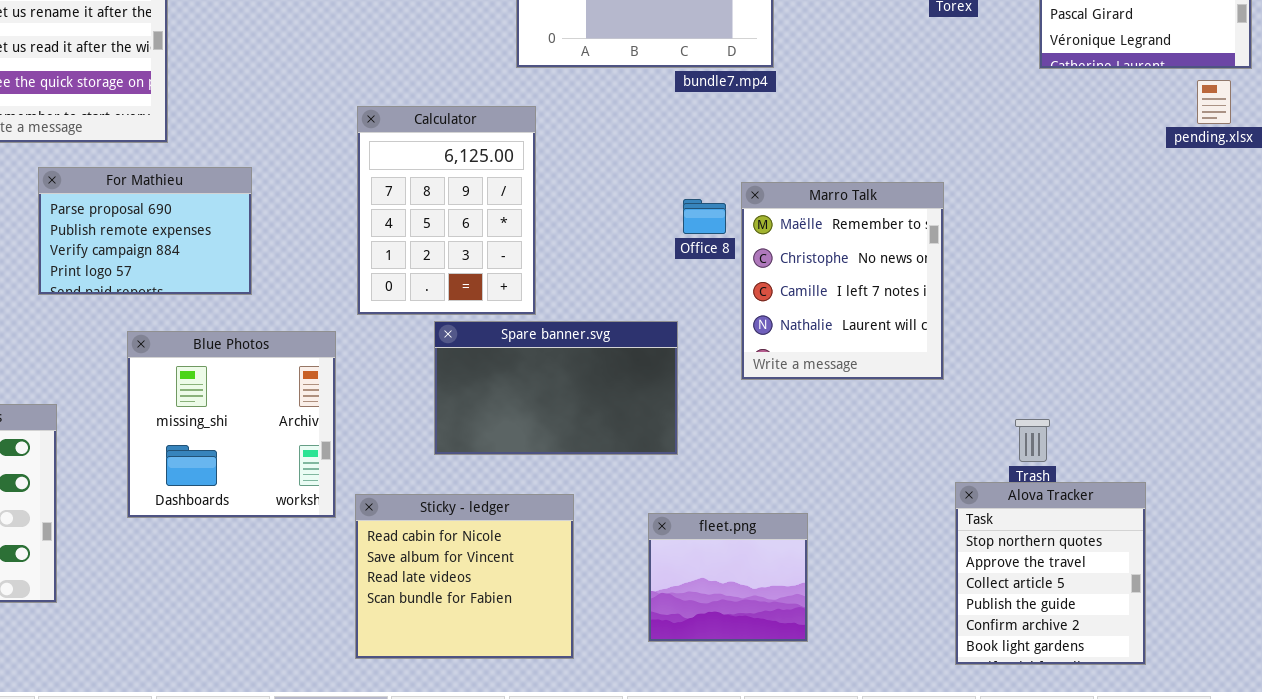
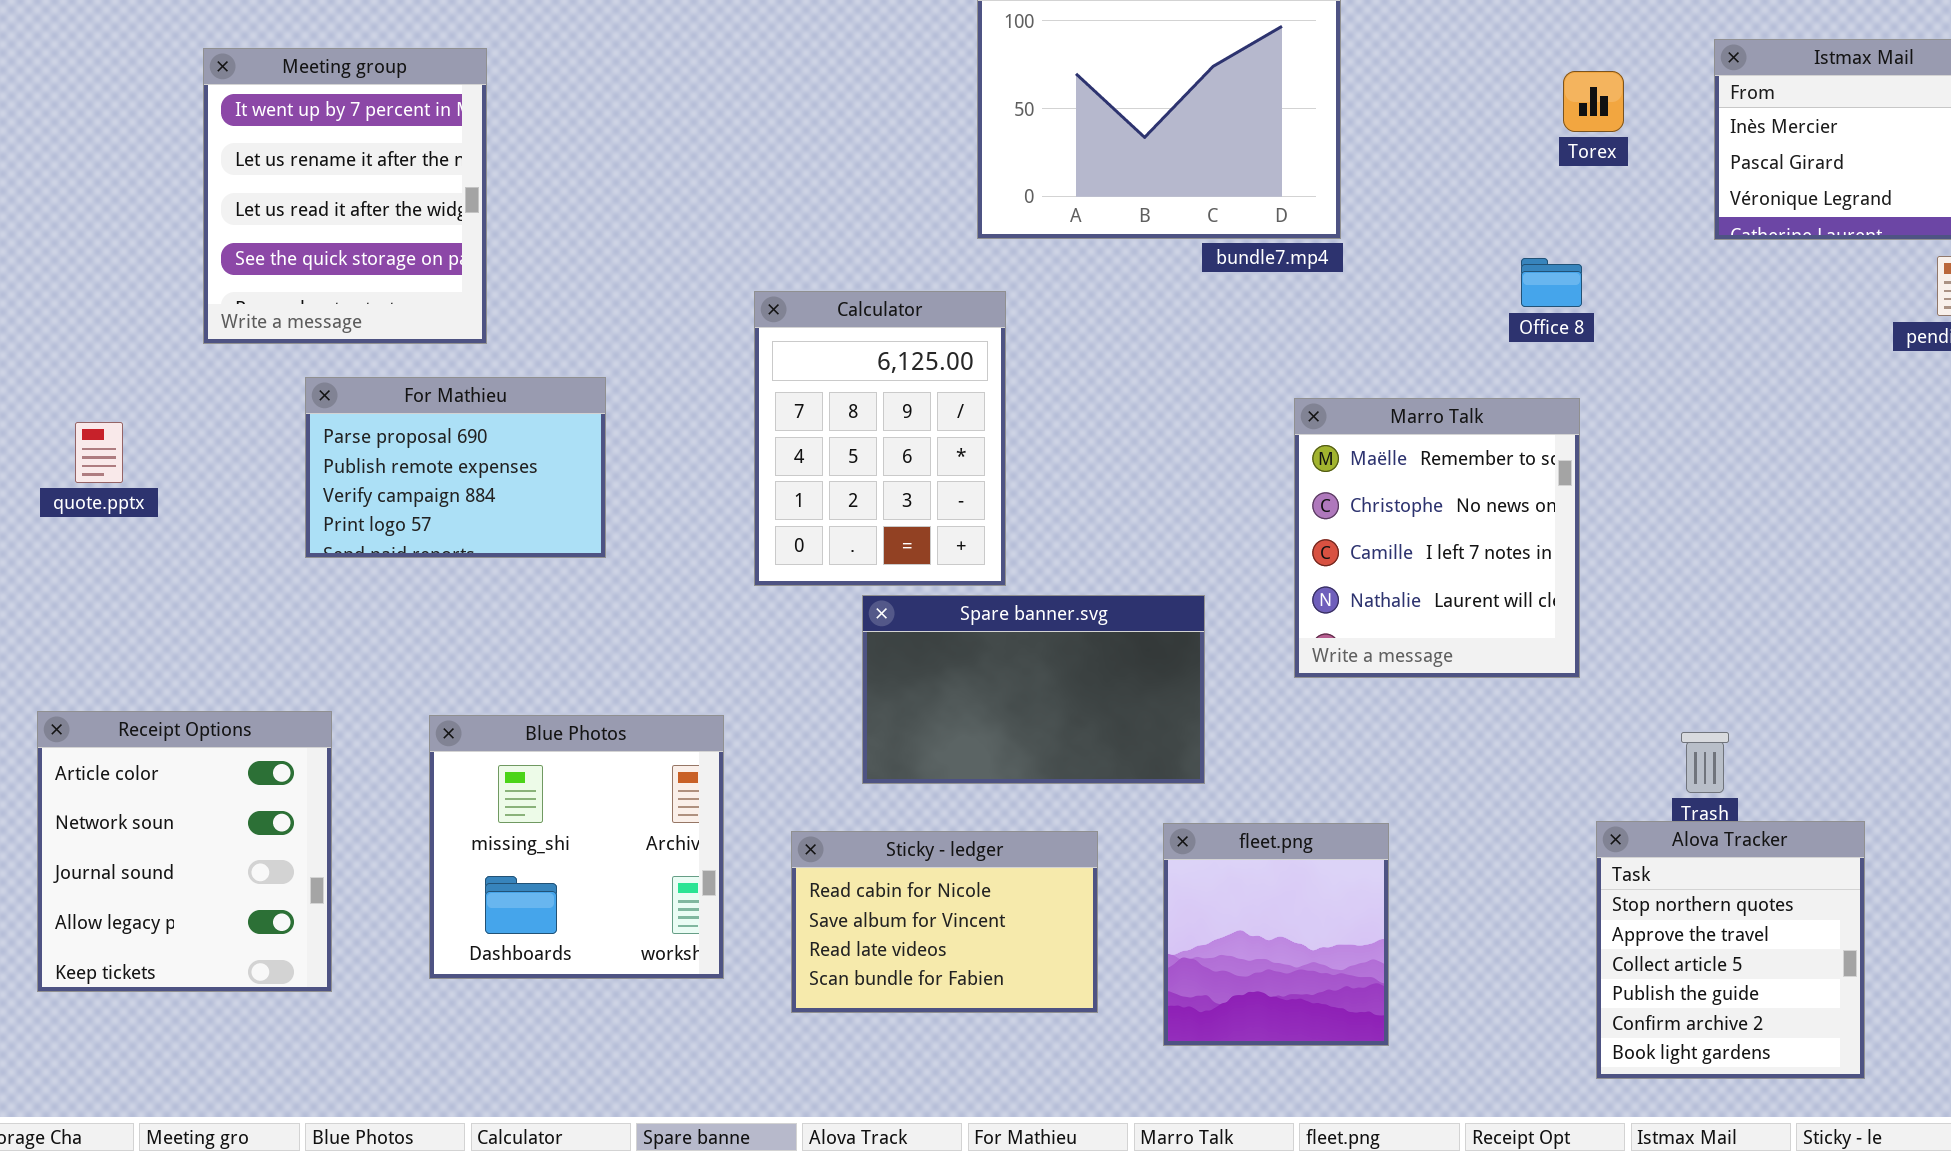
Office 8: [683,199,726,234] -> [1521,258,1582,307], moved
Blue Photos: [127,331,336,518] -> [429,715,724,979], moved
Sticky - ledger: [355,494,574,659] -> [791,831,1098,1013], moved, resized
fleet.png: [648,513,808,642] -> [1163,823,1389,1046], resized

